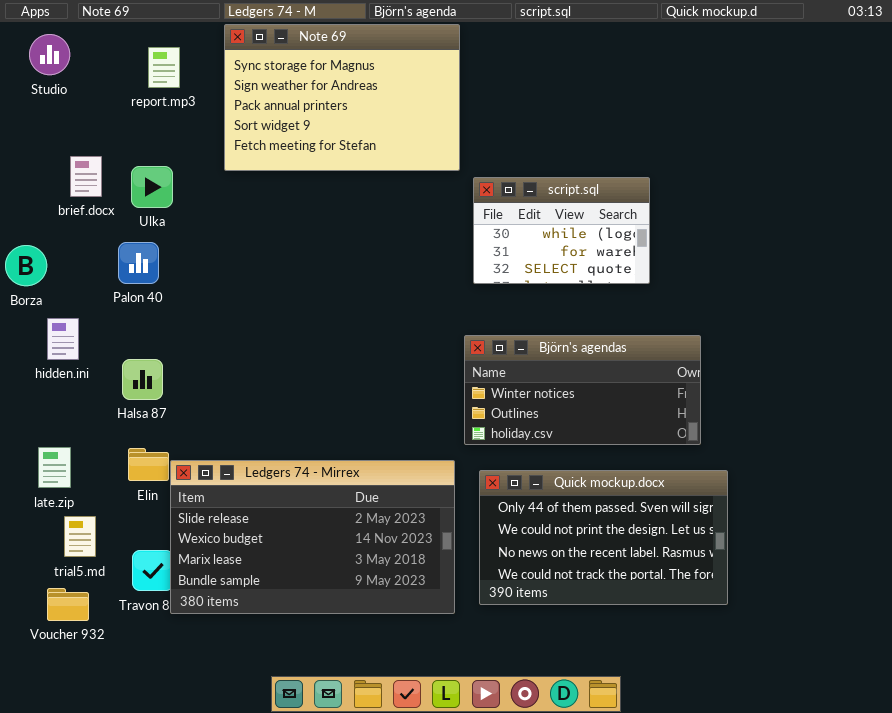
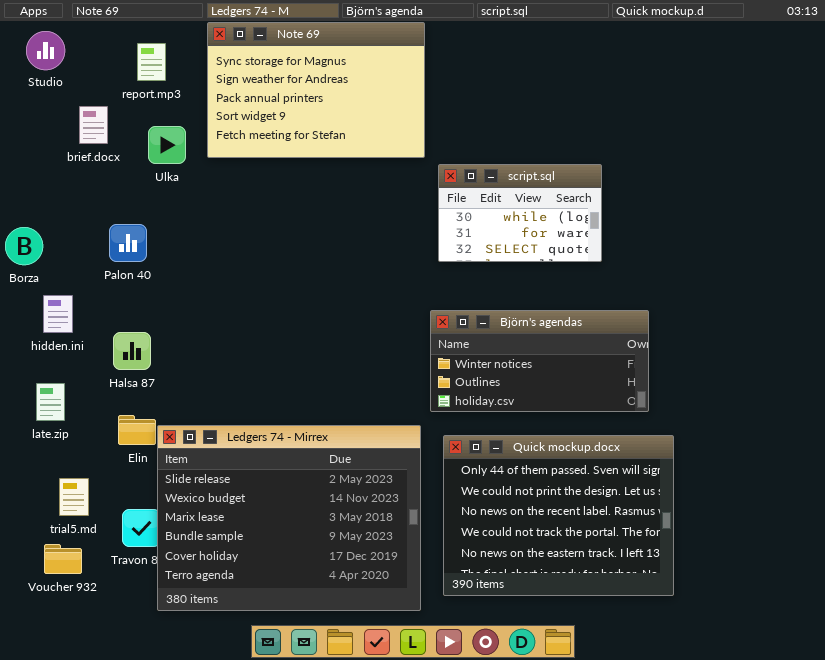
brief.docx: [70,156,102,197] -> [79,106,108,144], moved
Ulka: [131,166,173,208] -> [148,126,186,164], moved
late.zip: [38,447,71,488] -> [36,383,65,421], moved
Ledgers 74 - Mirrex: [170,460,455,614] -> [157,425,421,611], resized
Quick mockup.docx: [479,470,728,605] -> [443,435,674,596], resized

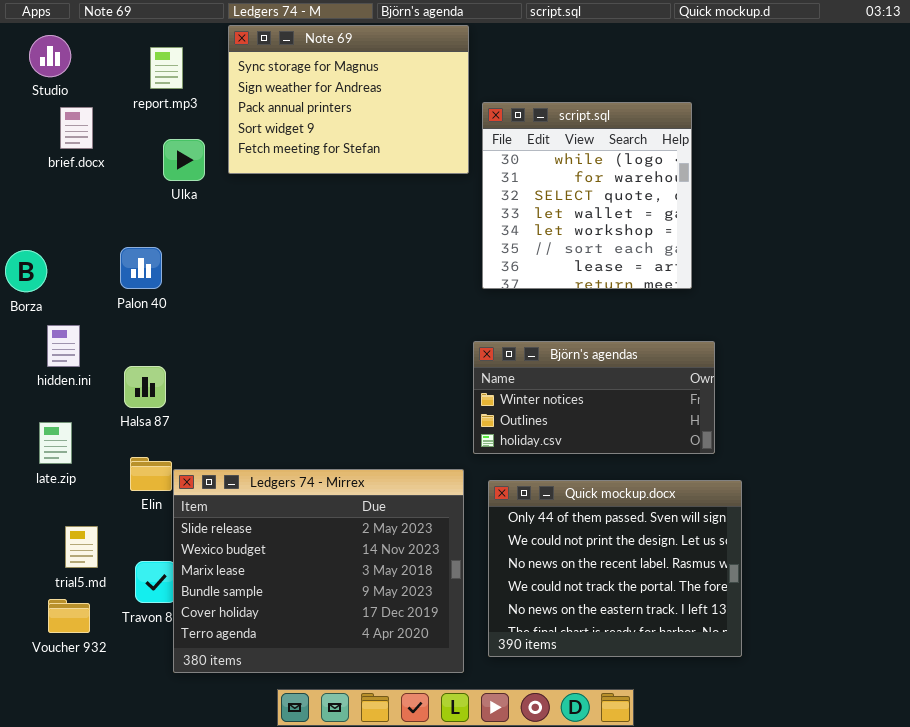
brief.docx: [79,106,108,144] -> [60,107,93,149], moved
script.sql: [438,164,602,262] -> [482,102,692,289], resized

